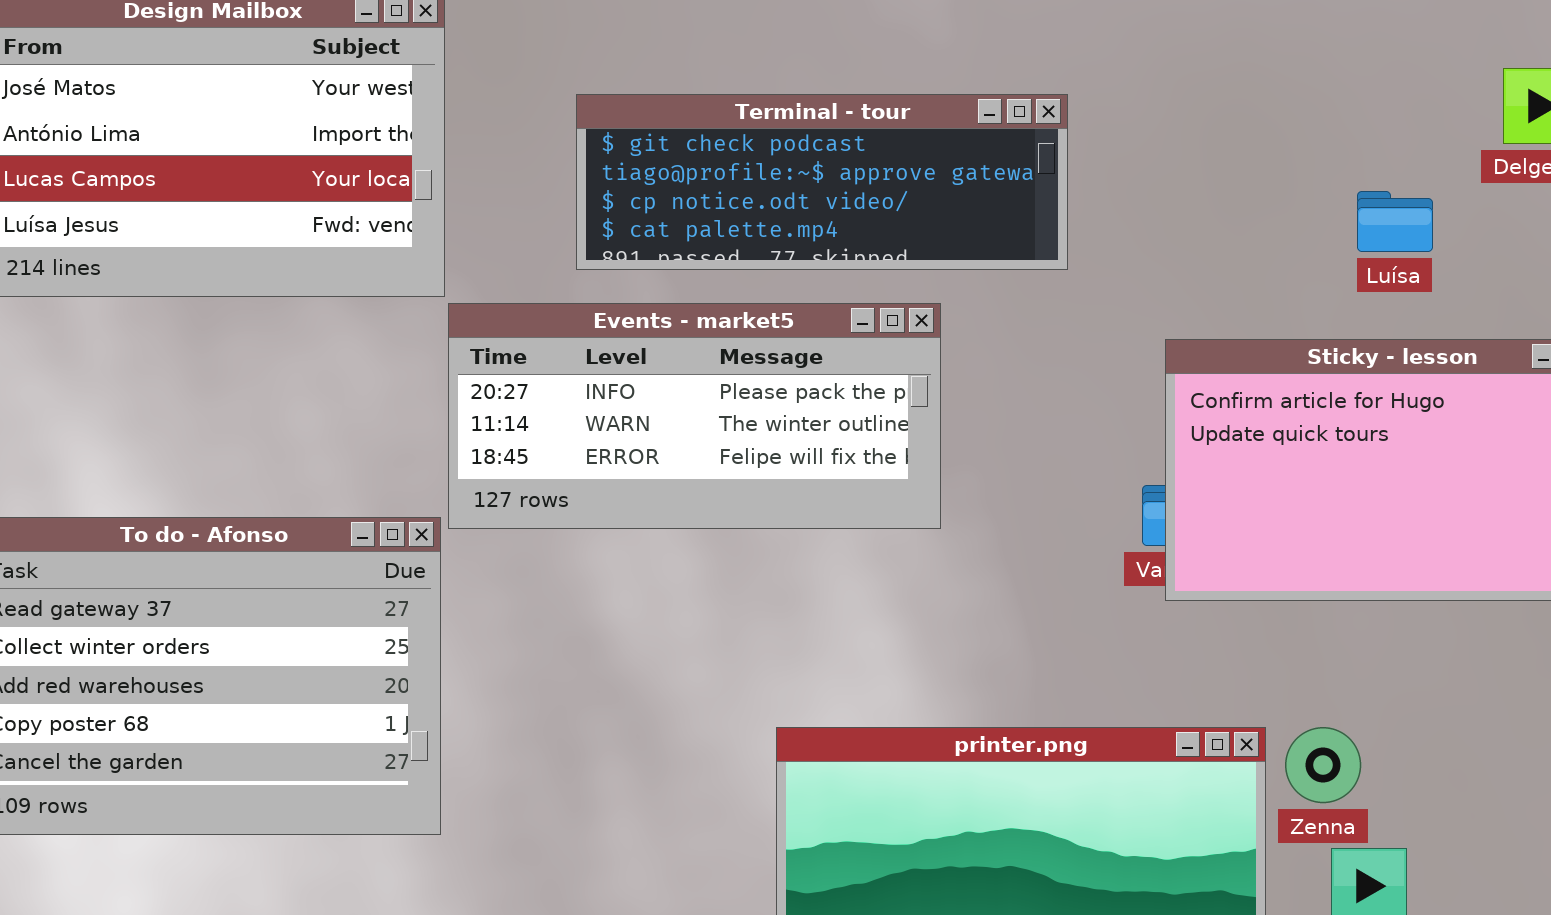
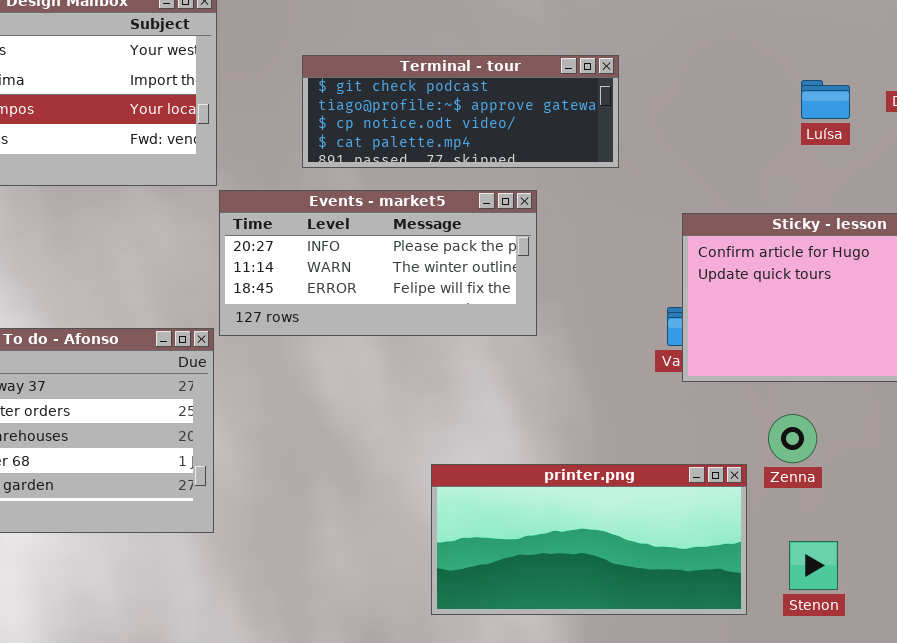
Luísa: [1357,191,1433,252] -> [801,80,850,119], moved
Zenna: [1285,727,1361,803] -> [768,414,817,463], moved

